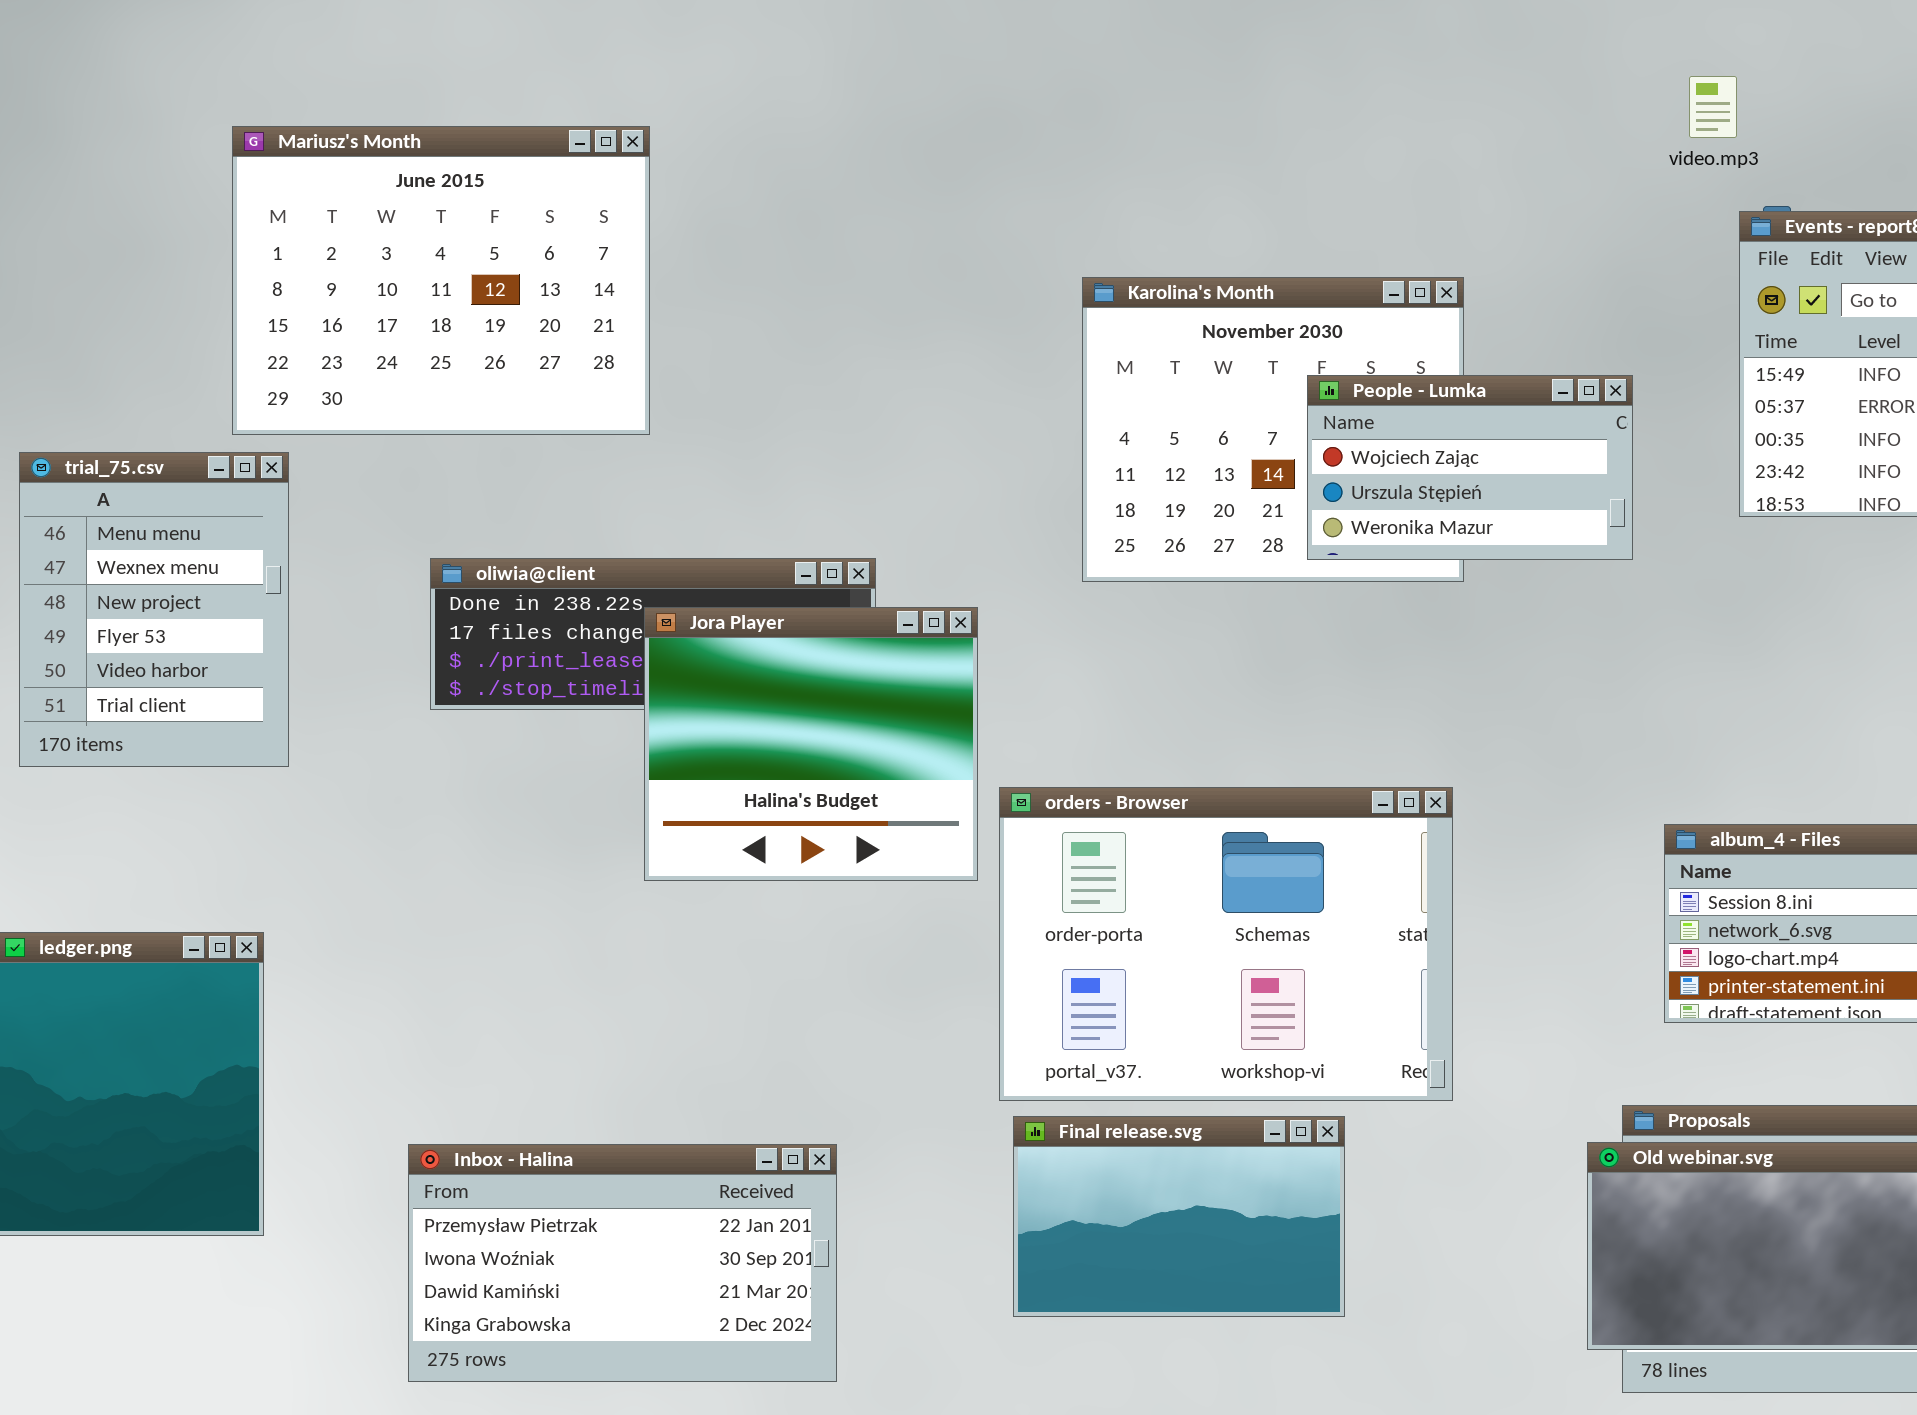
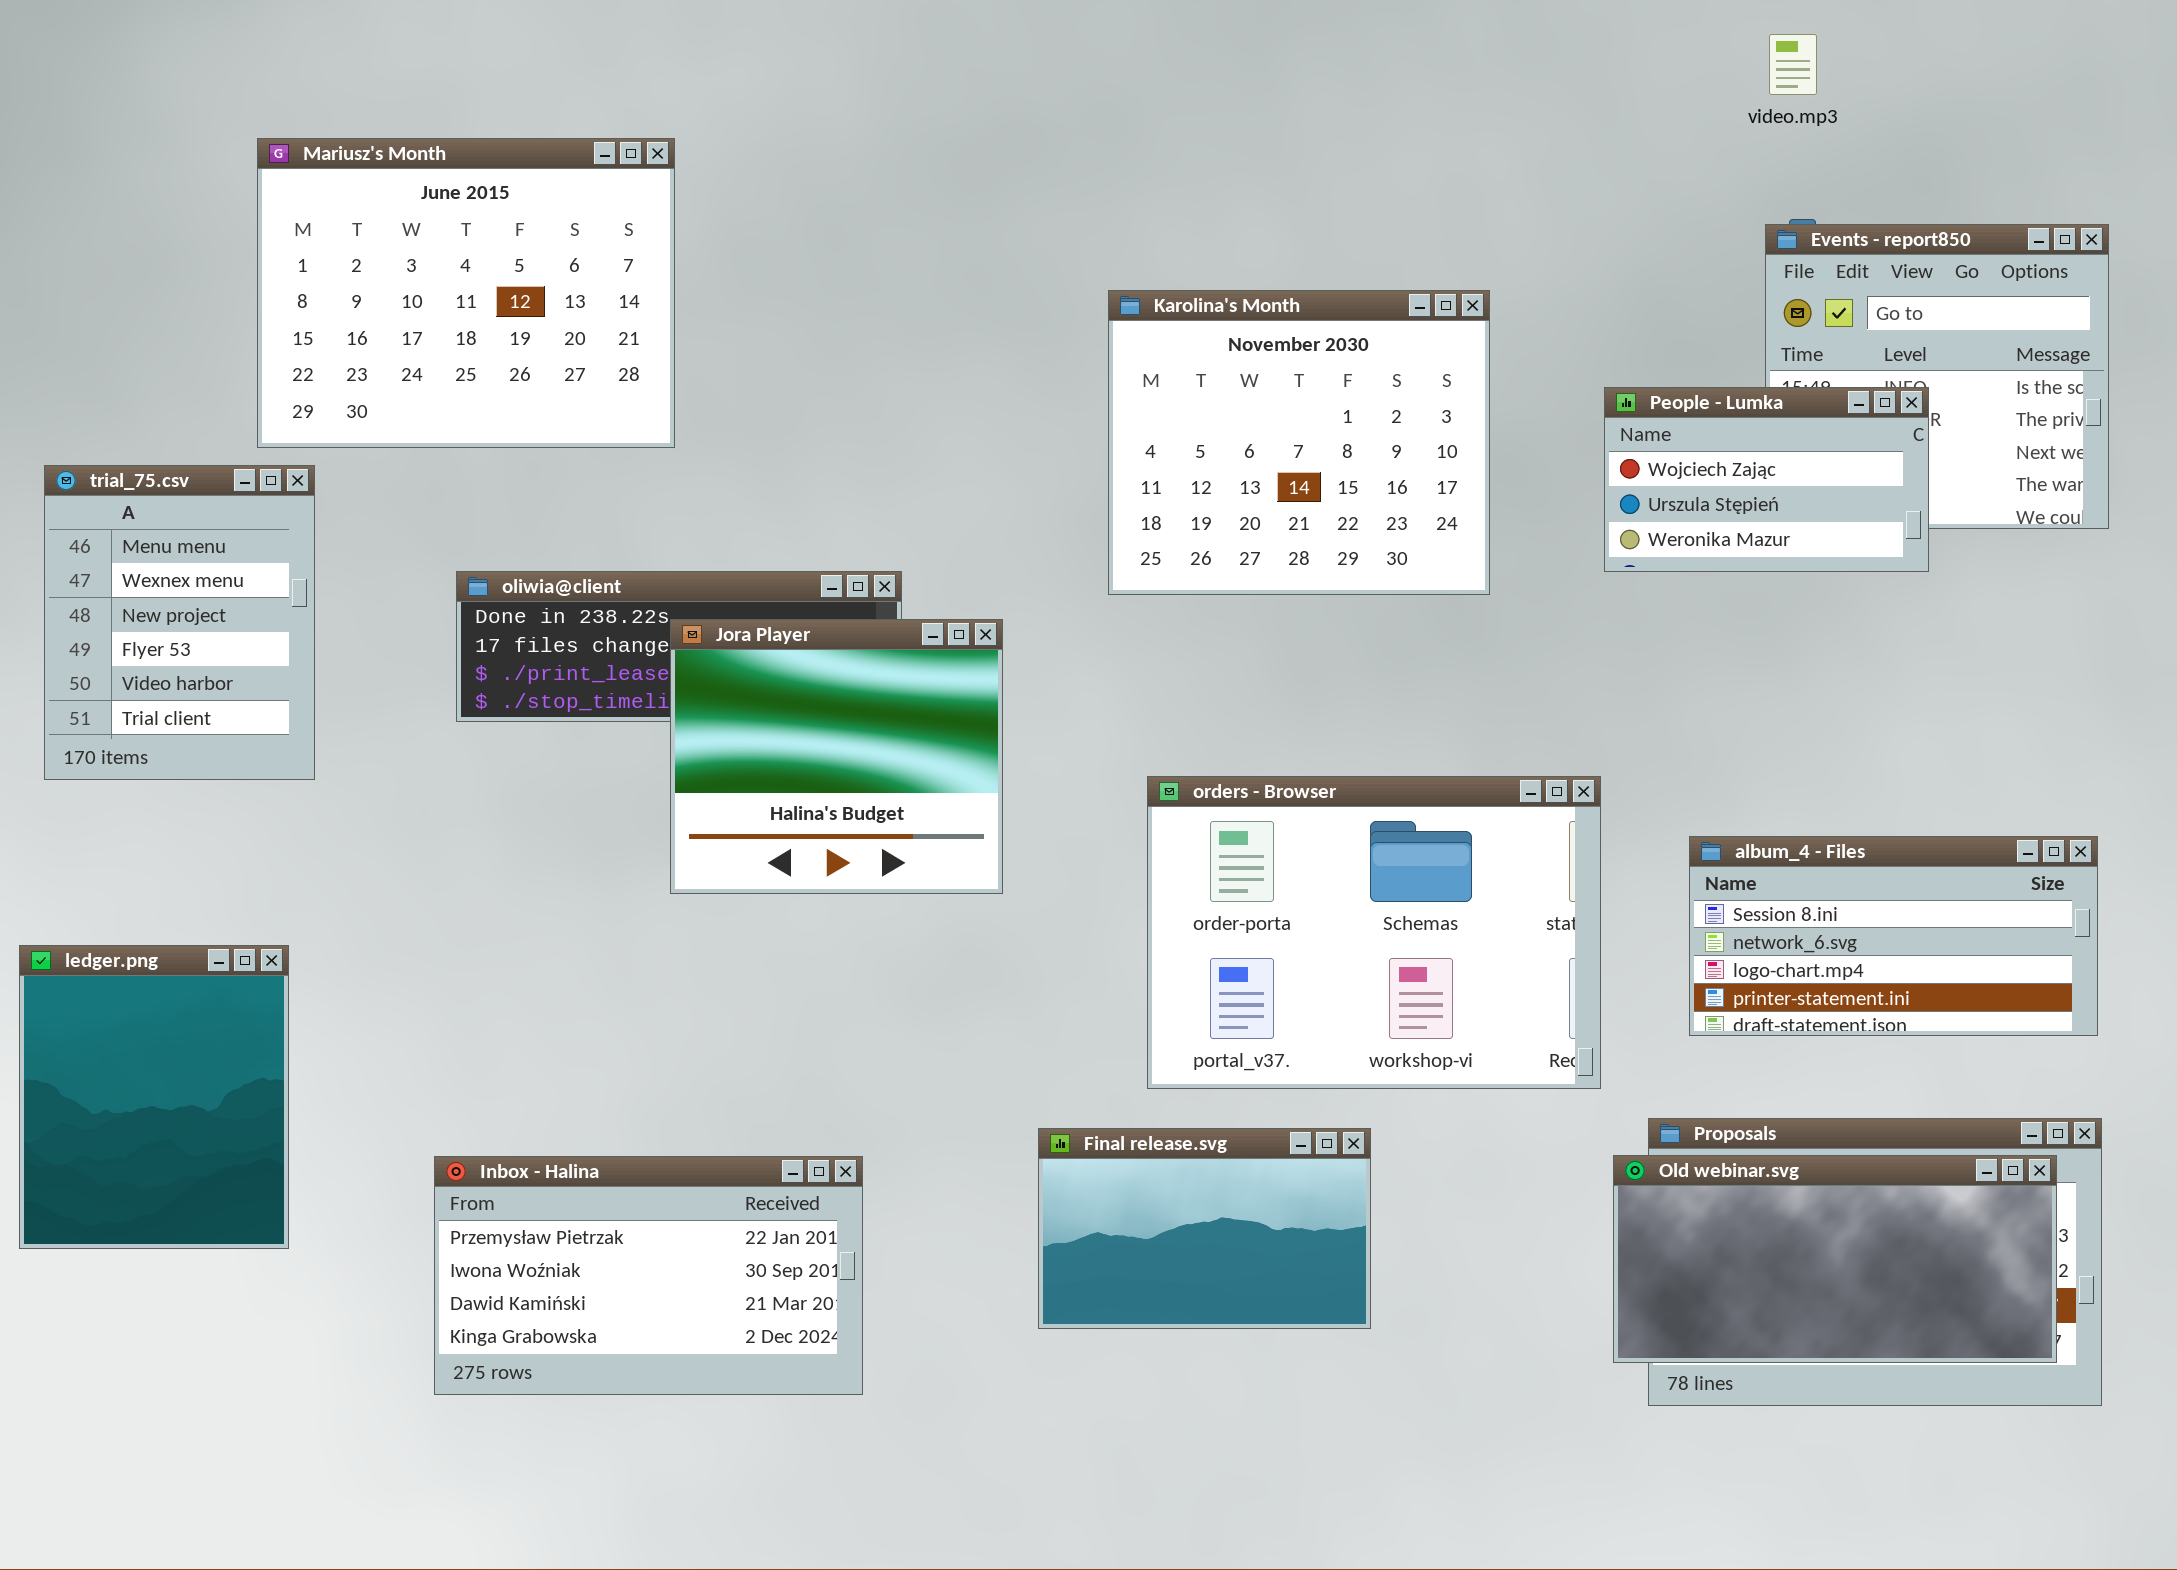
video.mp3: [1689,76,1737,138] -> [1769,34,1817,95], moved
People - Lumka: [1307,375,1633,560] -> [1604,387,1929,572], moved
orders - Browser: [999,787,1453,1101] -> [1147,776,1601,1089], moved

